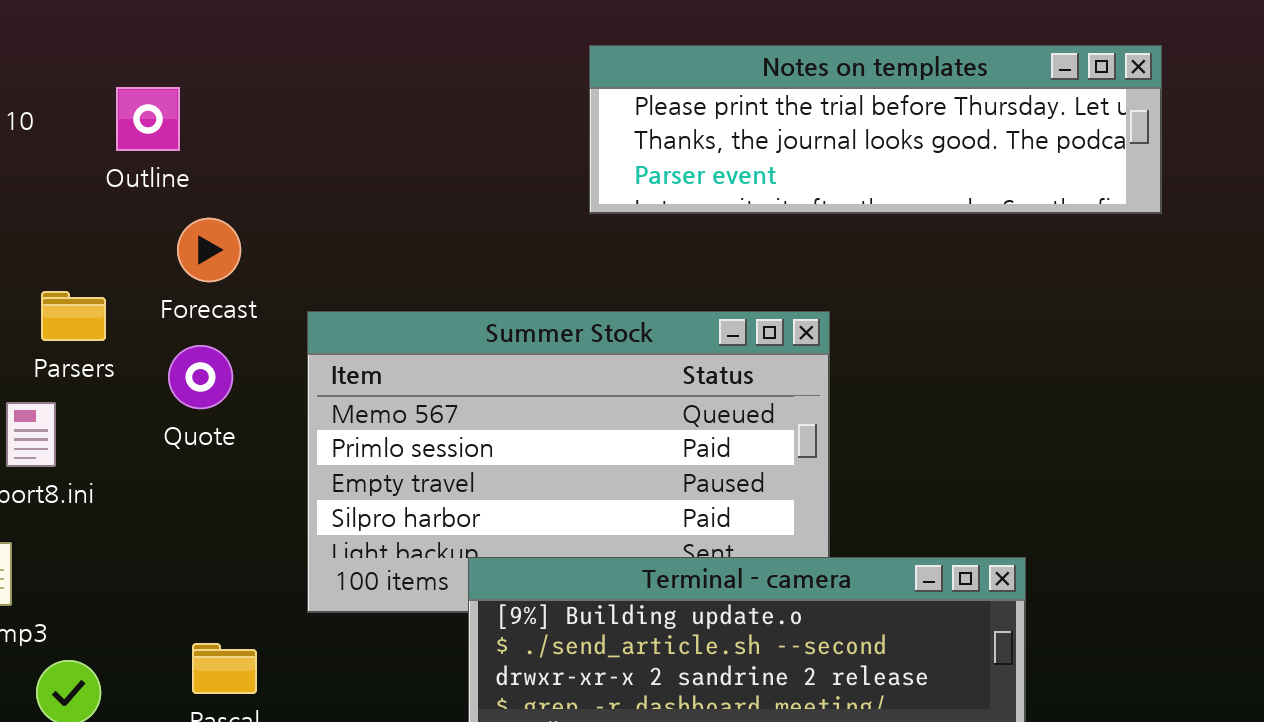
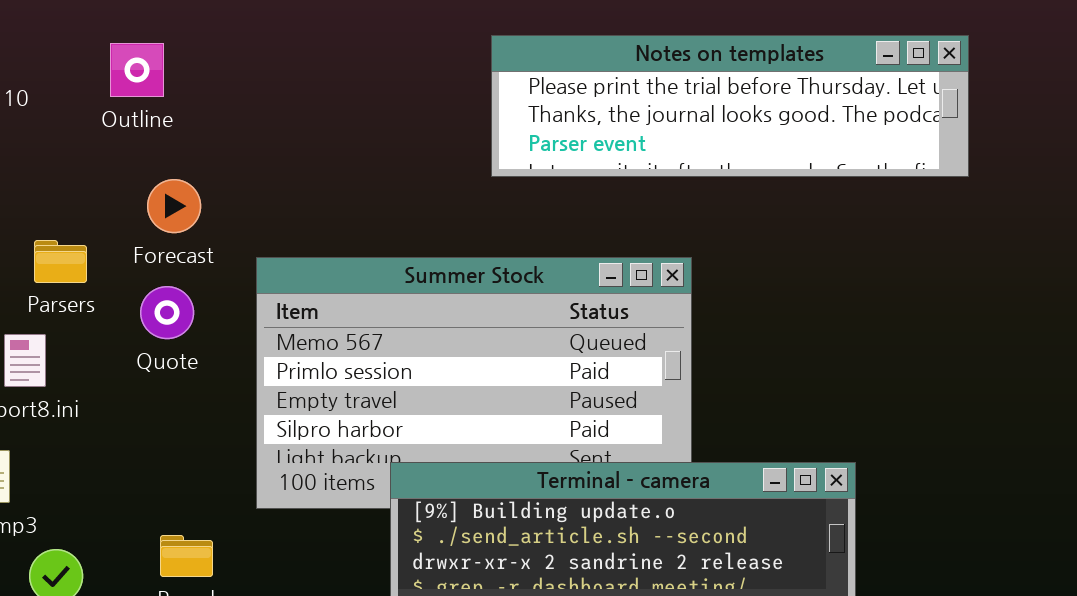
Outline: [116,87,180,151] -> [110,43,164,97], moved

